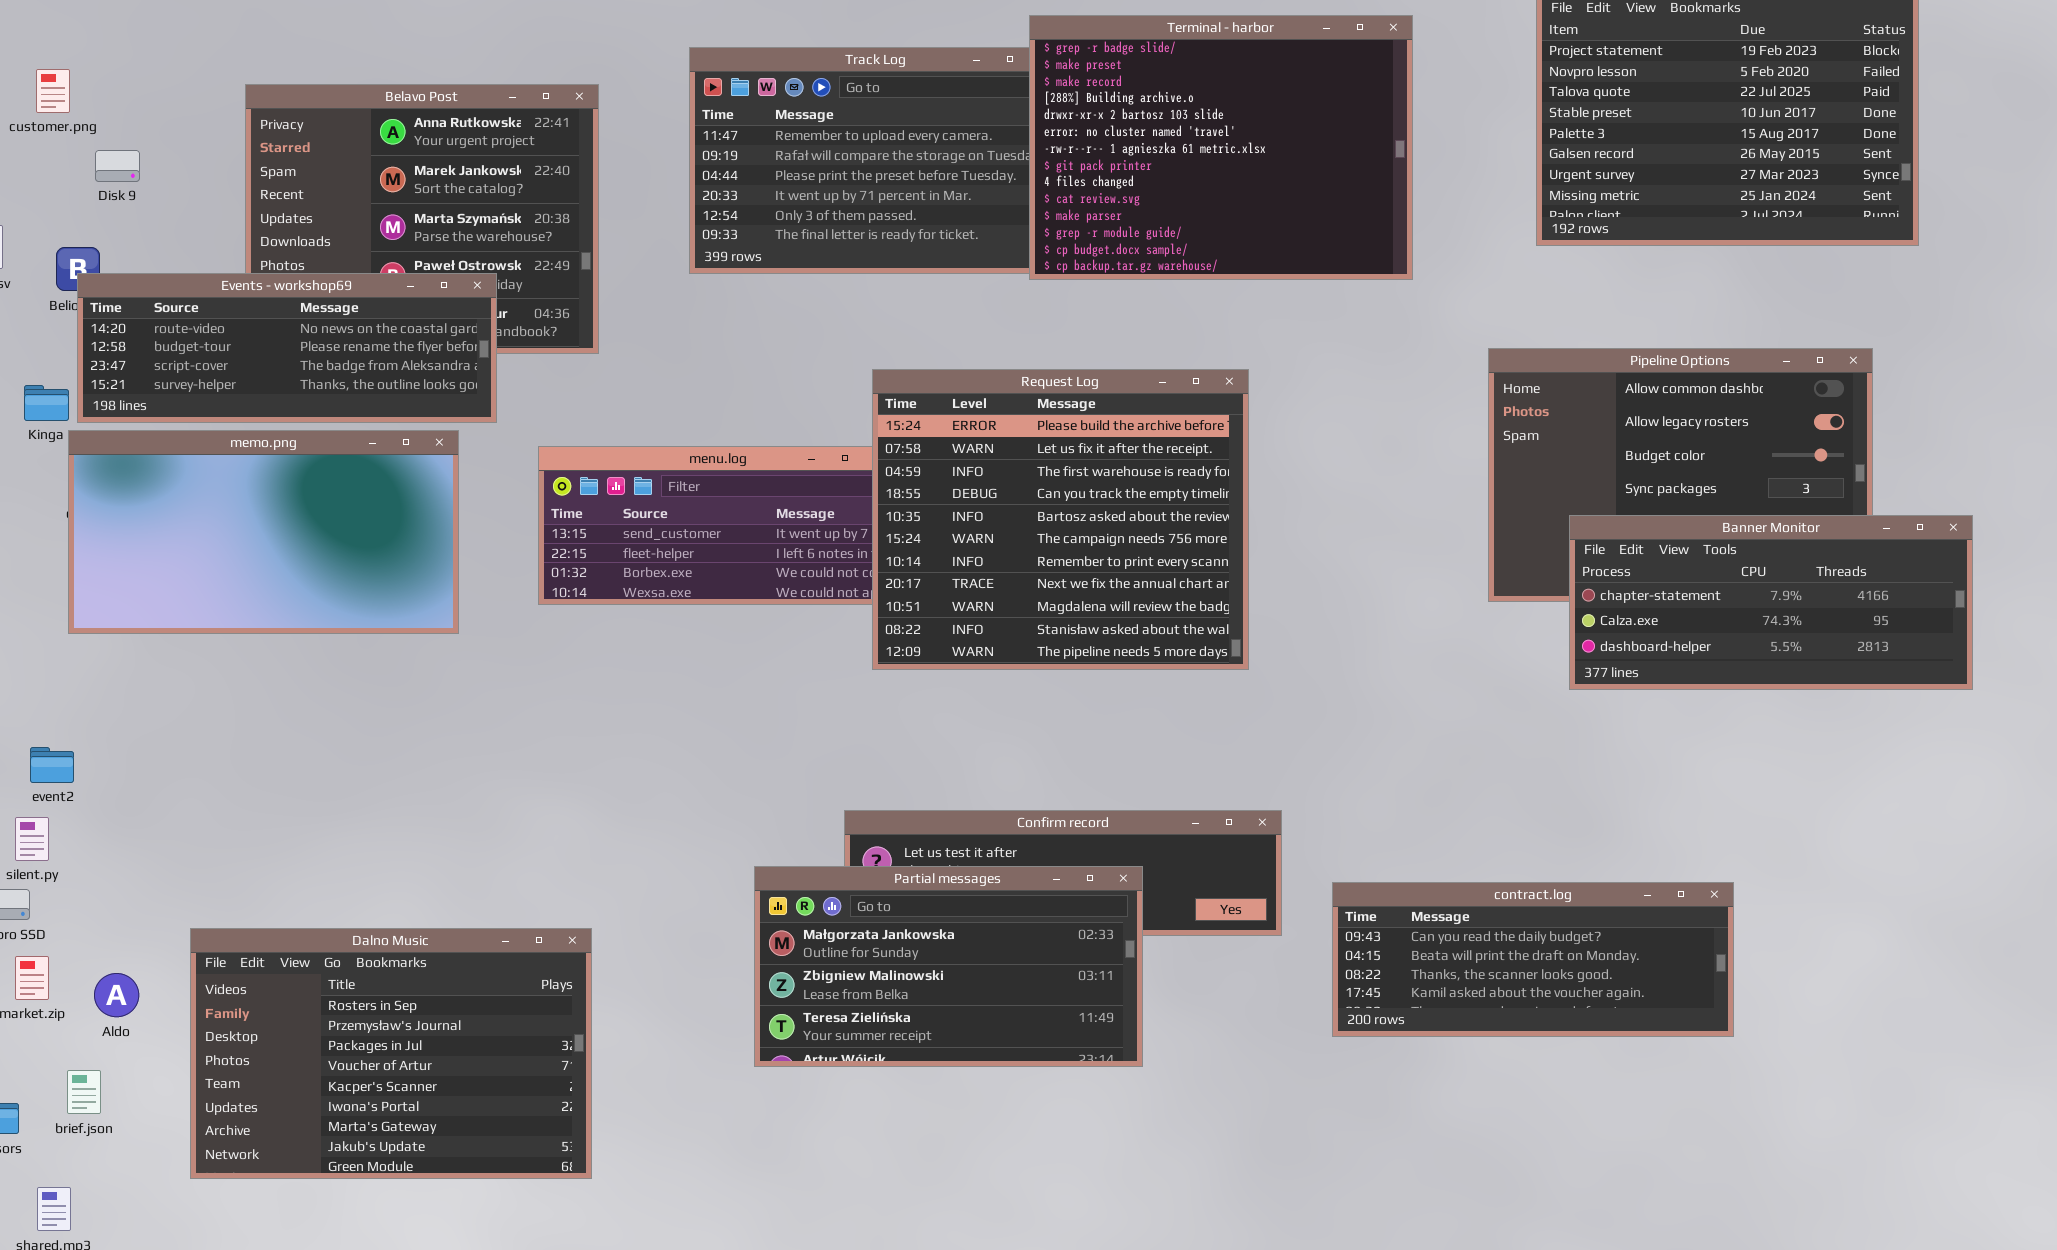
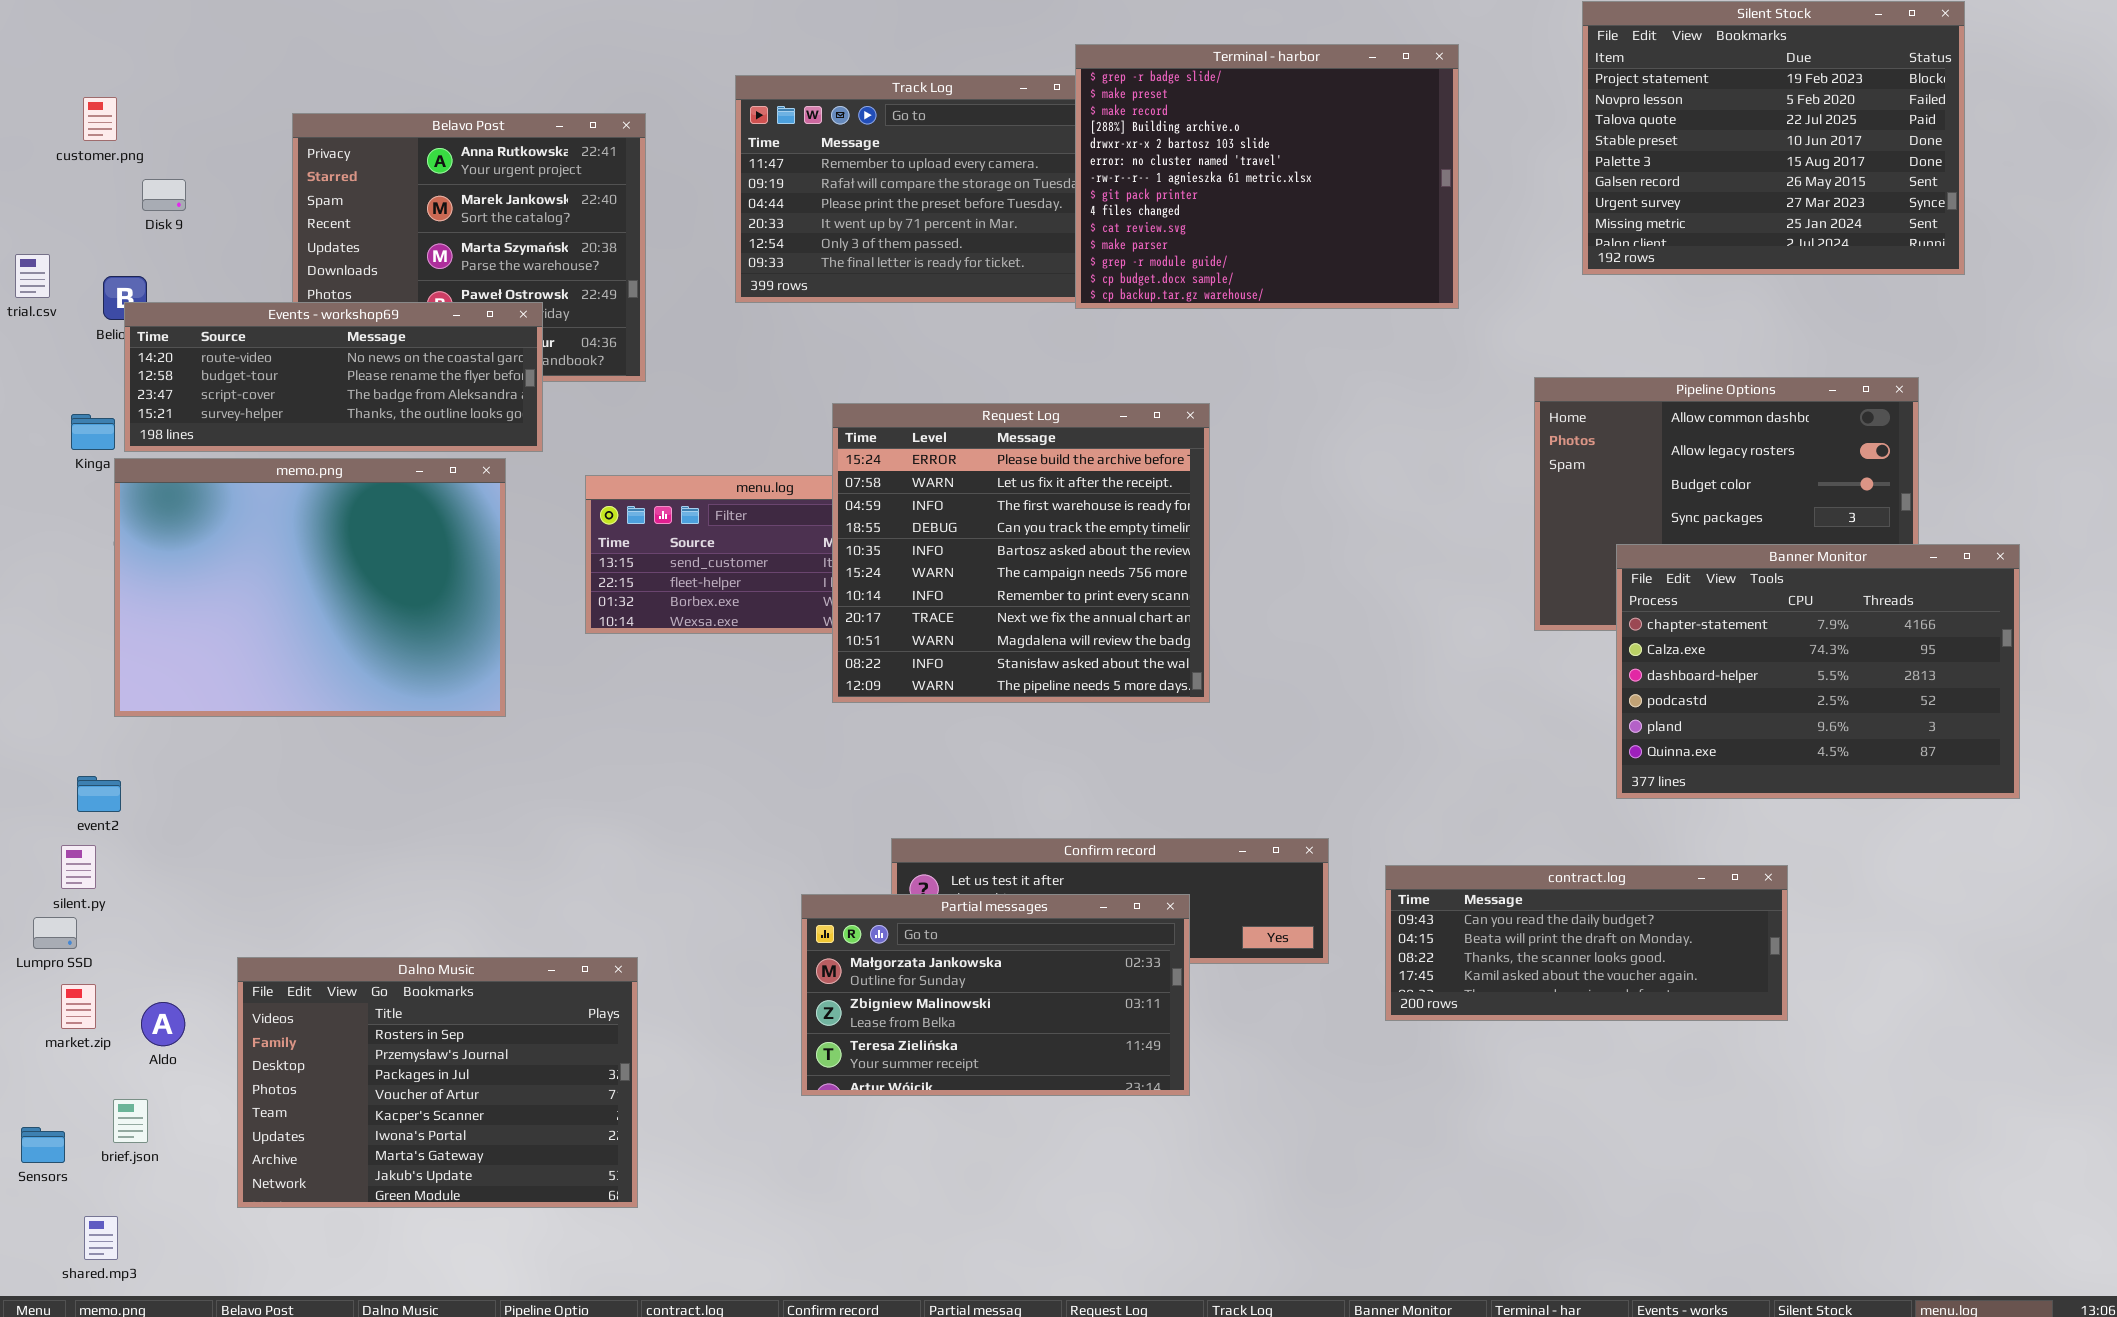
Request Log: [872,369,1249,670] -> [832,403,1210,703], moved
memo.png: [68,430,459,634] -> [114,458,506,717], resized
Banner Monitor: [1569,515,1973,690] -> [1616,544,2020,799], resized
contract.log: [1332,882,1734,1037] -> [1385,865,1788,1021], moved

